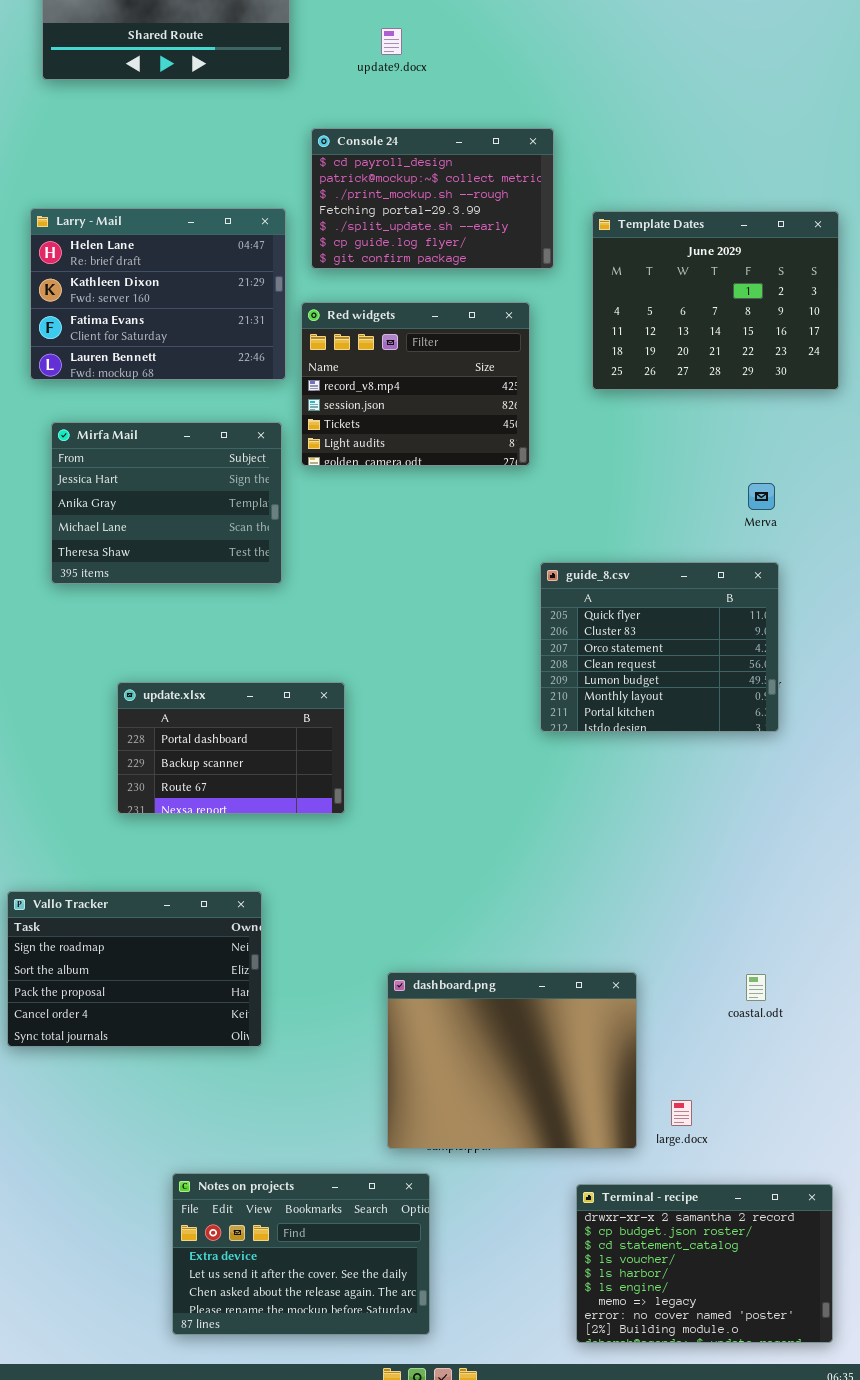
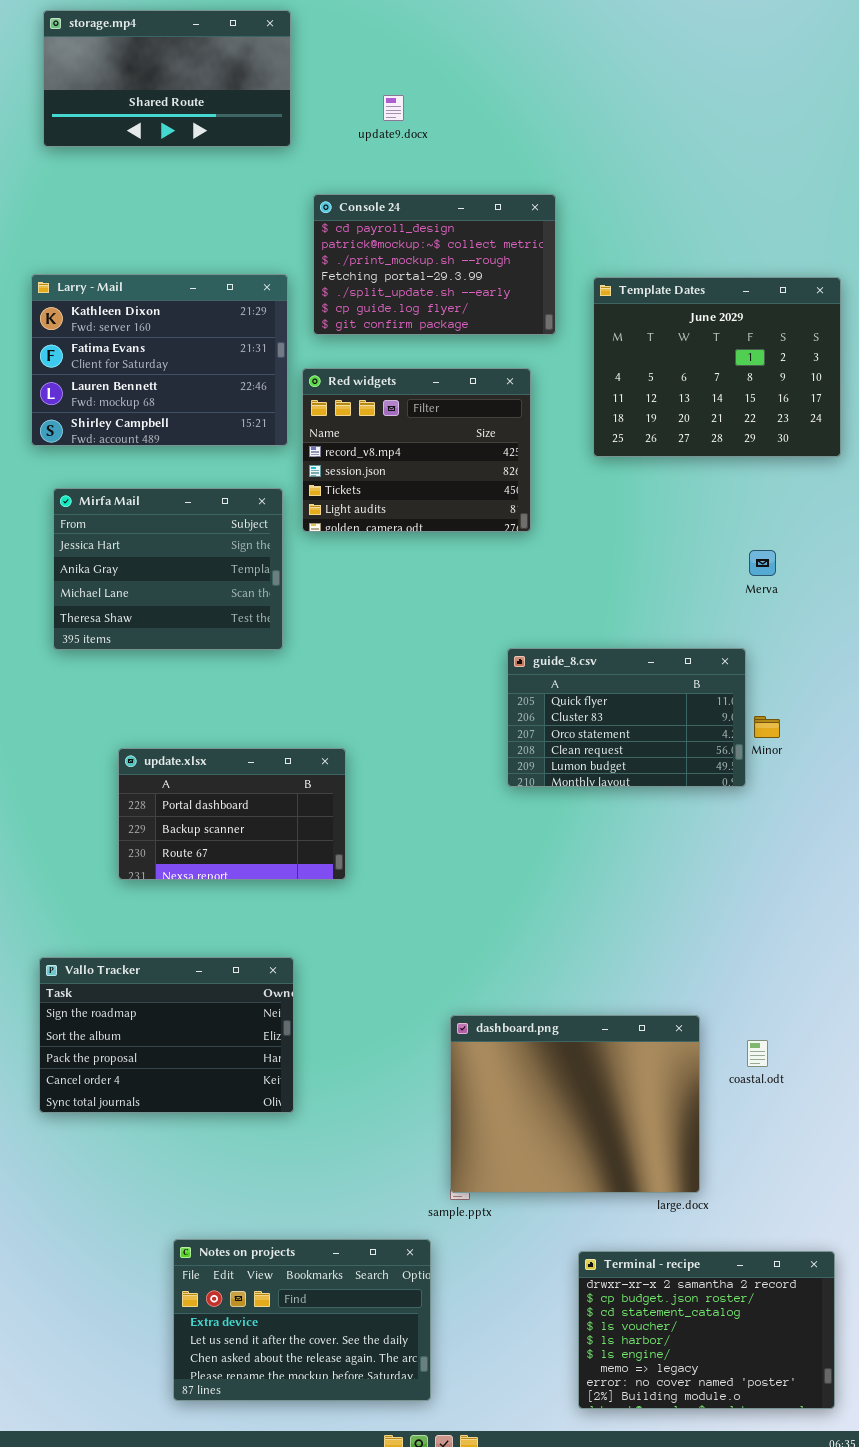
Larry - Mail: [30,208,286,380] -> [31,274,288,446], scrolled down 1 row
guide_8.csv: [540,562,779,732] -> [507,648,746,787], moved, resized
Vallo Tracker: [7,891,262,1047] -> [39,957,294,1113], moved
dashboard.png: [387,972,637,1149] -> [450,1015,700,1193], moved

